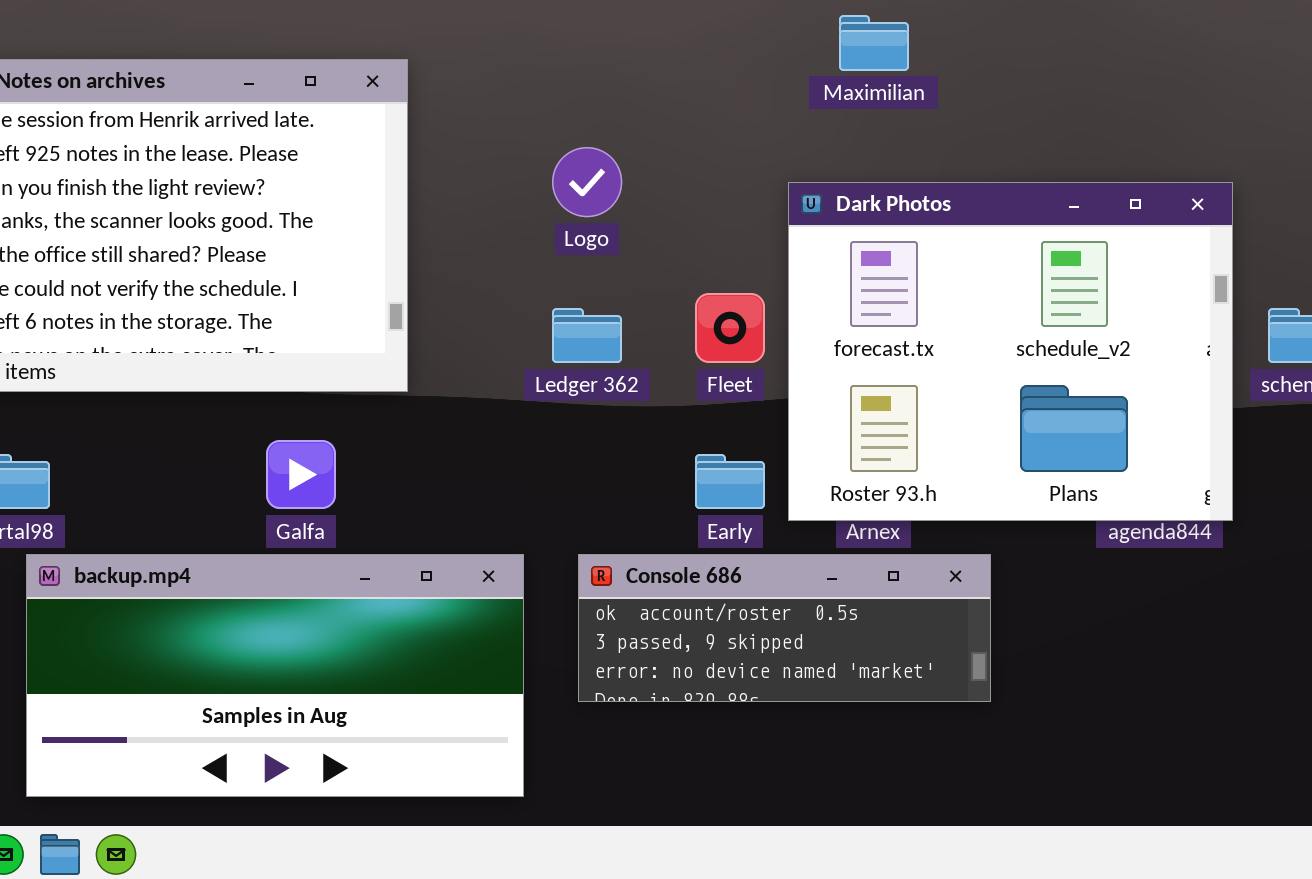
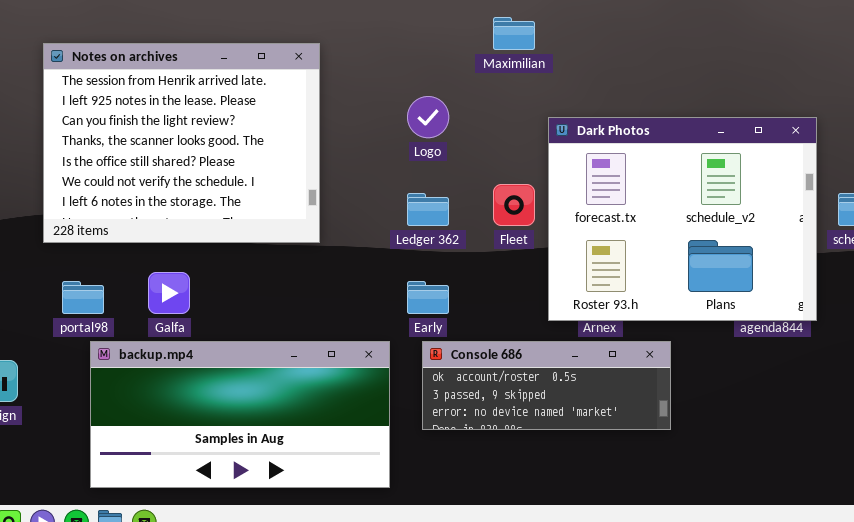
Maximilian: [839,15,909,71] -> [493,17,535,50], moved
Galfa: [266,440,336,509] -> [148,272,190,314], moved
Early: [695,454,765,509] -> [407,281,449,314], moved

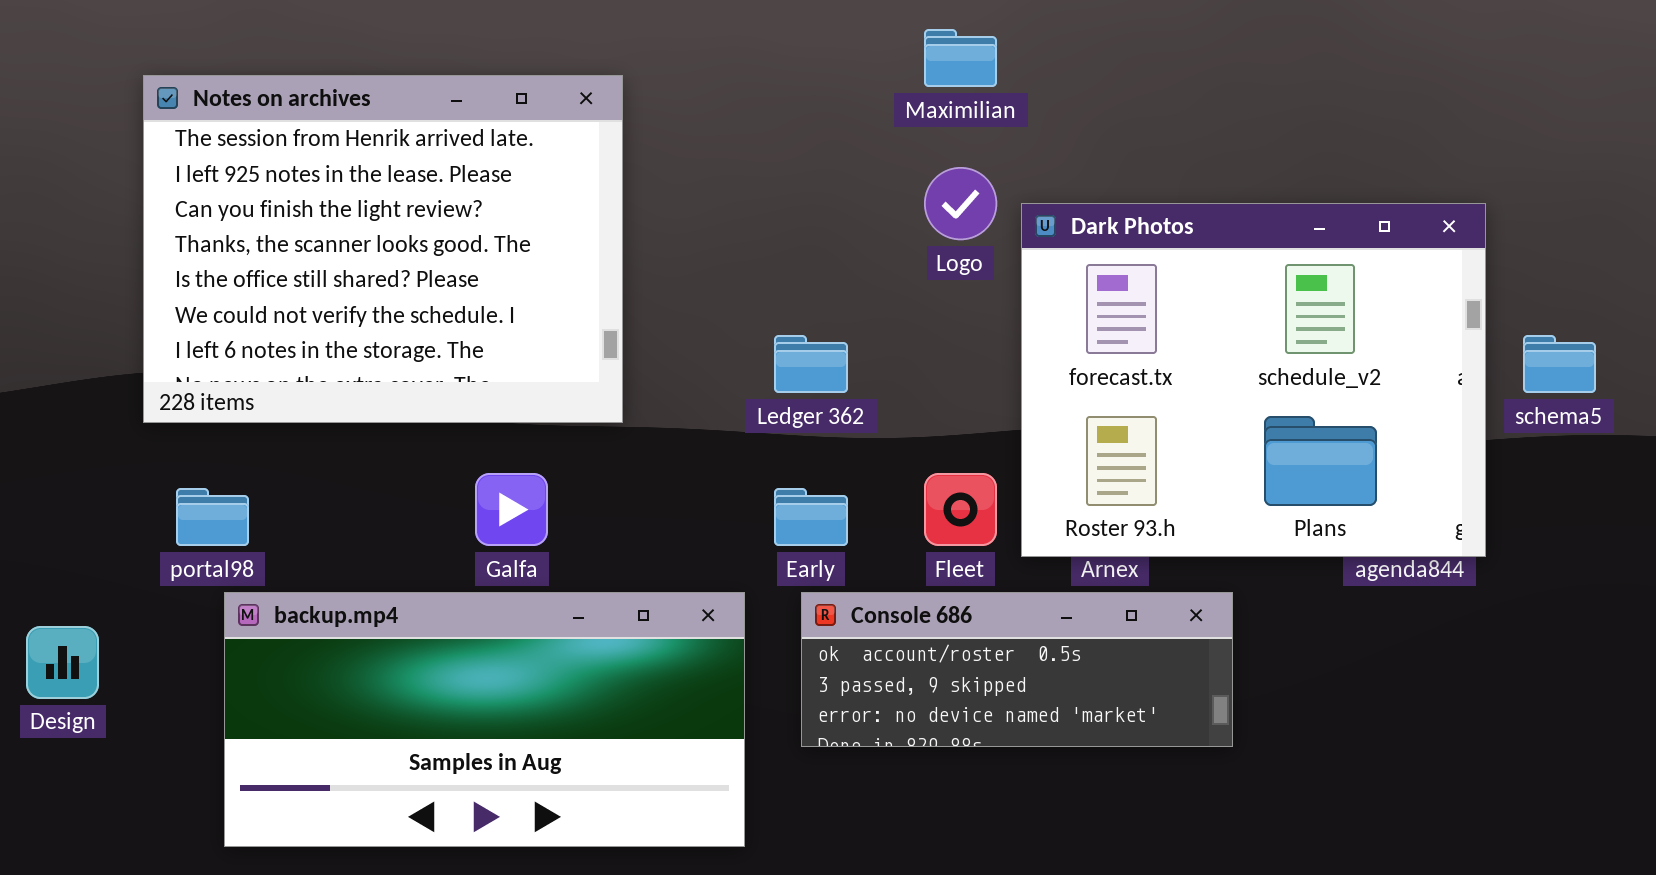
Logo: [407,96,449,138] -> [924,167,997,240], moved
Fleet: [493,184,535,226] -> [924,473,997,546], moved
Galfa: [148,272,190,314] -> [475,473,548,546], moved

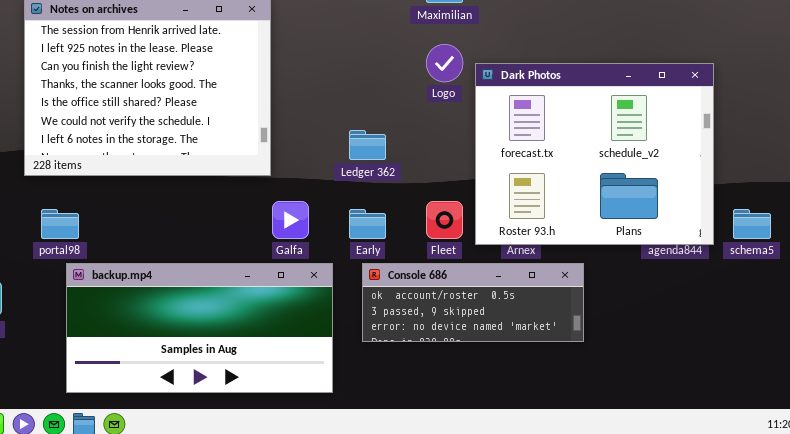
schema5: [1523,335,1596,393] -> [733,209,771,239], moved
Galfa: [475,473,548,546] -> [272,201,309,239], moved

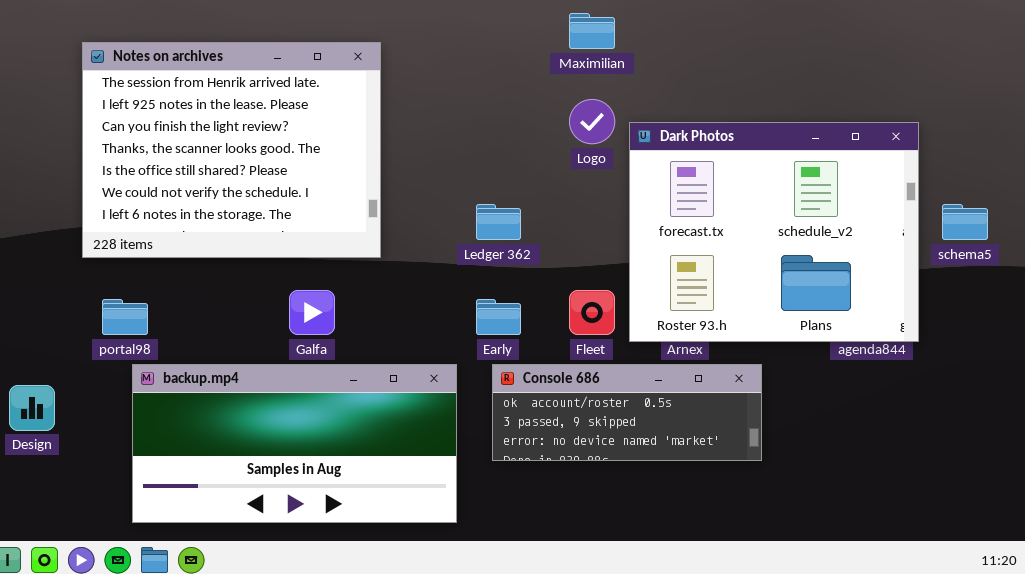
Galfa: [272,201,309,239] -> [289,290,335,335], moved
schema5: [733,209,771,239] -> [942,204,988,240], moved

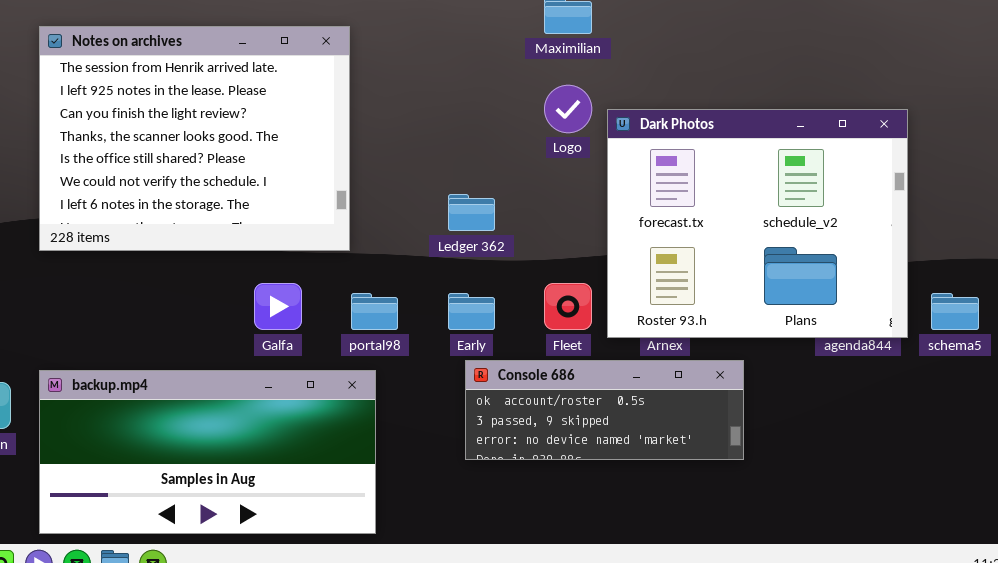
schema5: [942,204,988,240] -> [931,293,979,330], moved
portal98: [102,299,148,335] -> [351,293,398,330], moved
backup.mp4: [132,364,457,523] -> [39,370,376,534], moved

